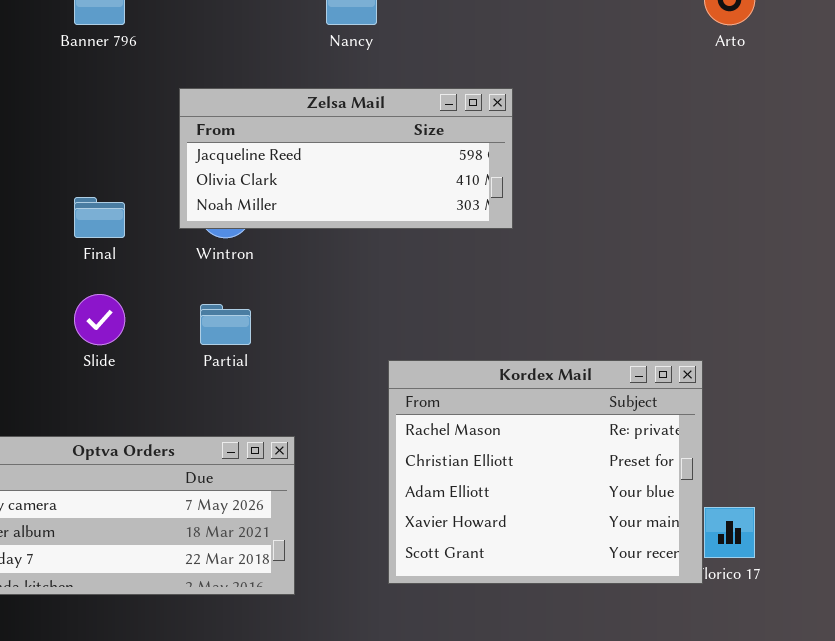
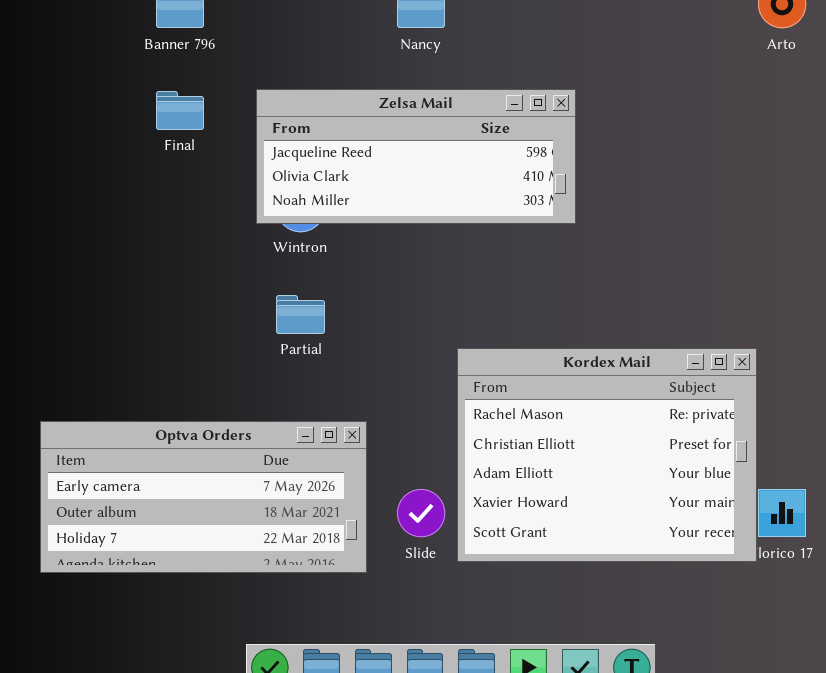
Final: [74,197,125,238] -> [156,91,204,130], moved
Slide: [74,294,125,345] -> [397,489,445,537], moved

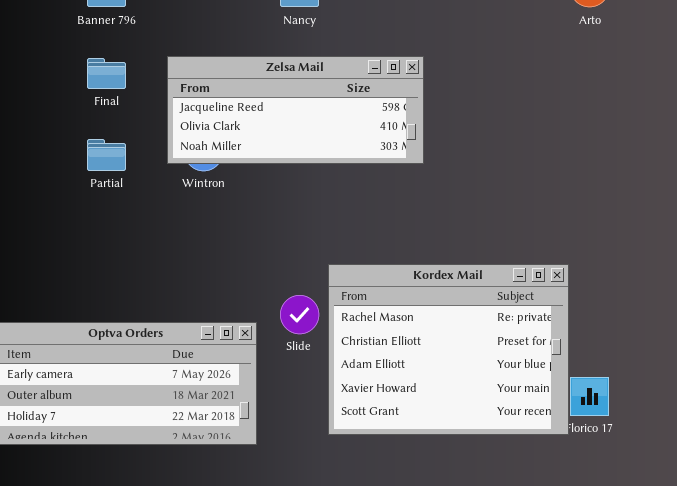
Partial: [276,295,325,334] -> [87,139,126,171], moved
Slide: [397,489,445,537] -> [280,295,319,334], moved

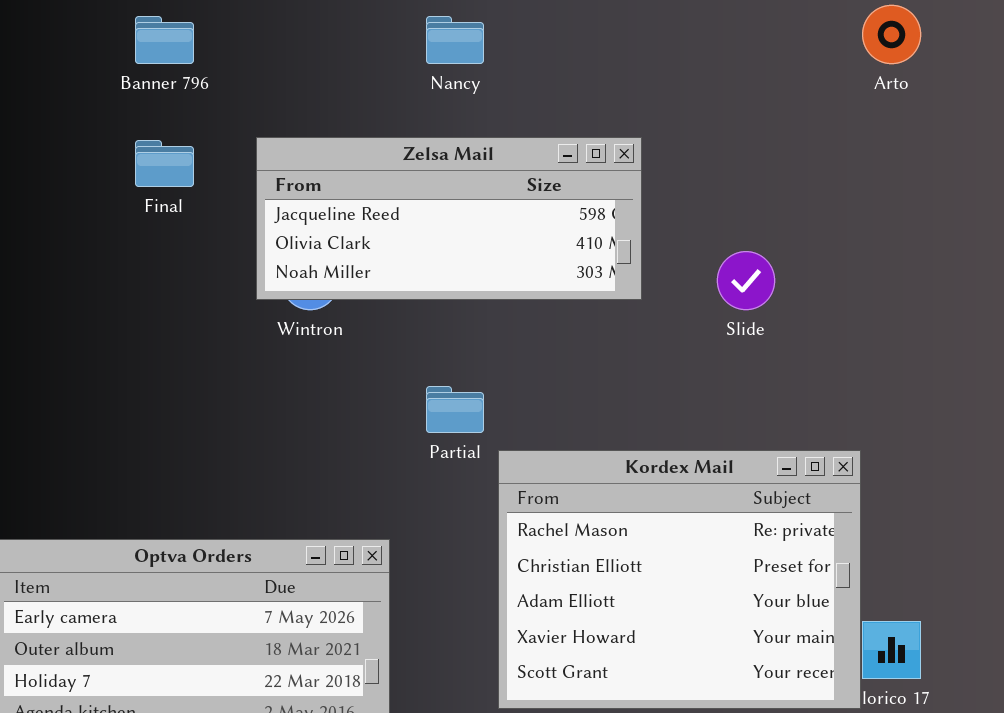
Partial: [87,139,126,171] -> [426,386,484,433], moved
Slide: [280,295,319,334] -> [717,251,775,310], moved

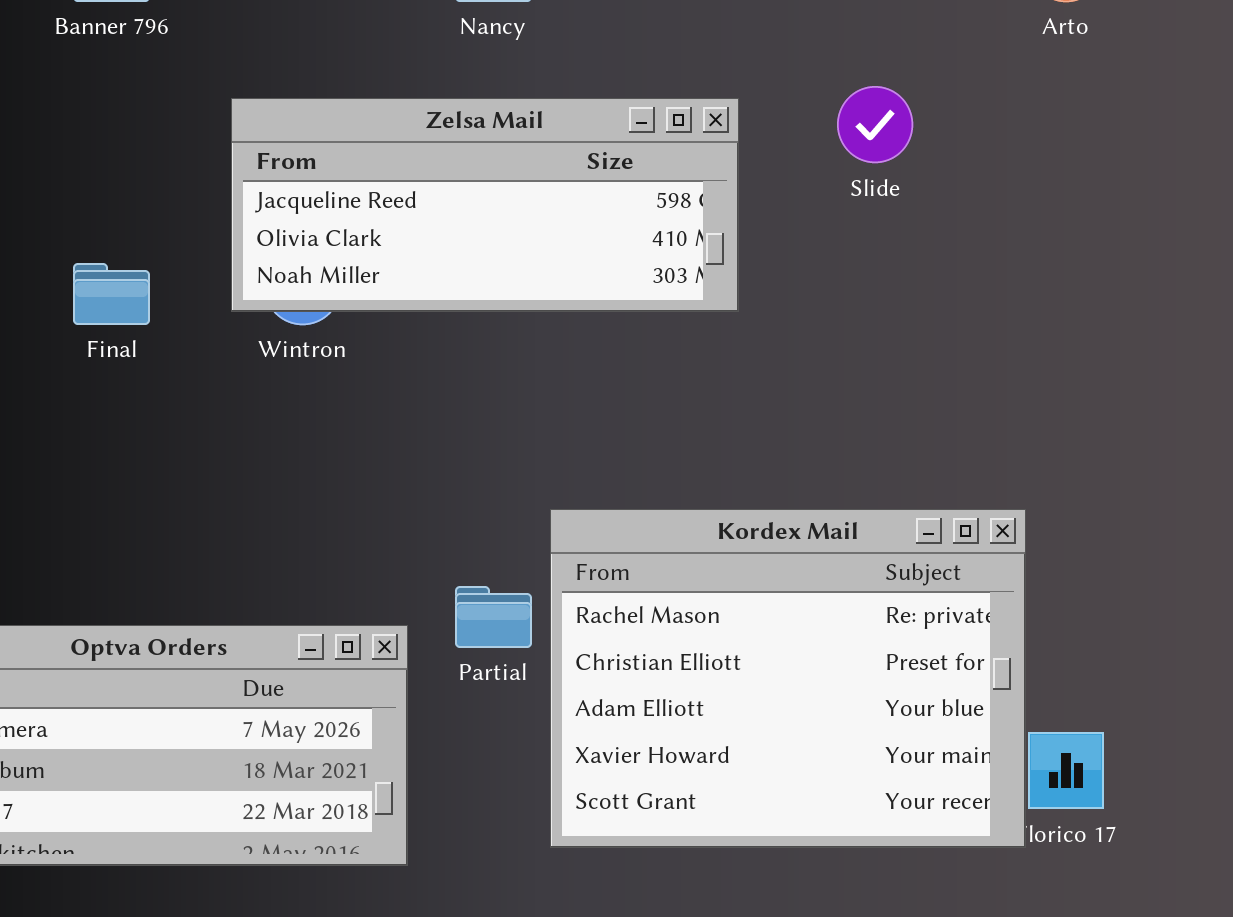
Final: [135,140,194,187] -> [73,263,150,325], moved
Slide: [717,251,775,310] -> [837,86,913,163], moved
Partial: [426,386,484,433] -> [455,586,532,648], moved

